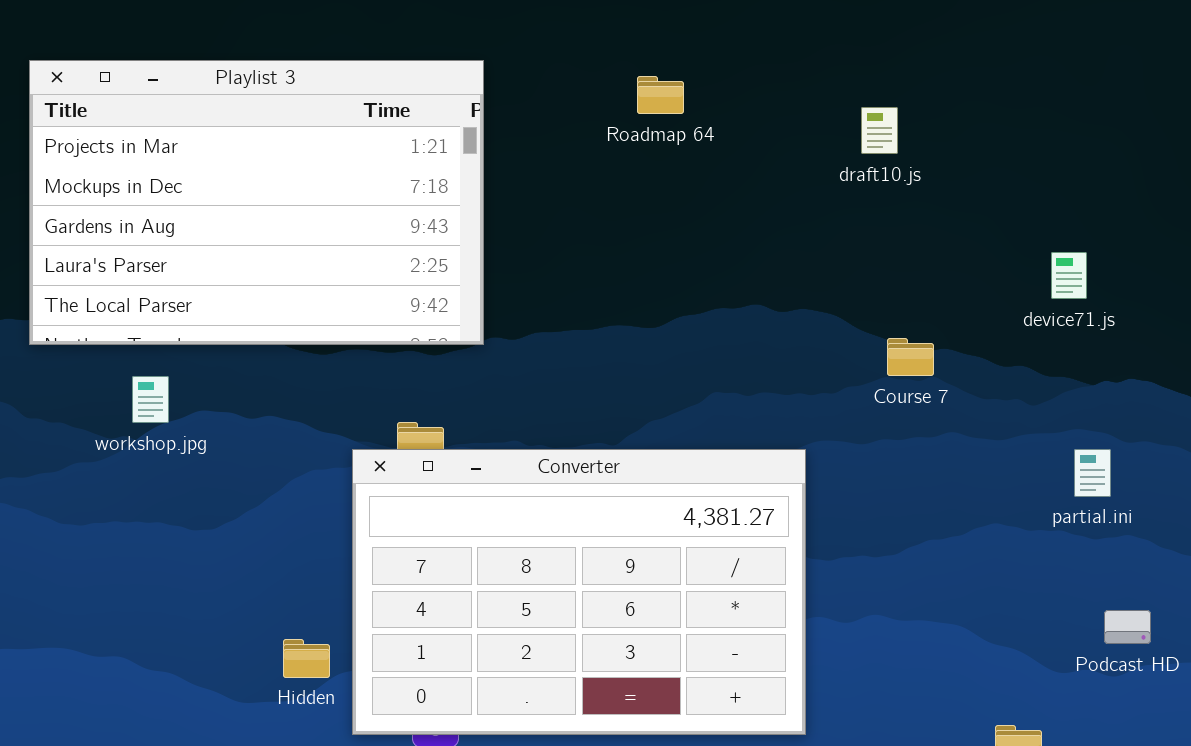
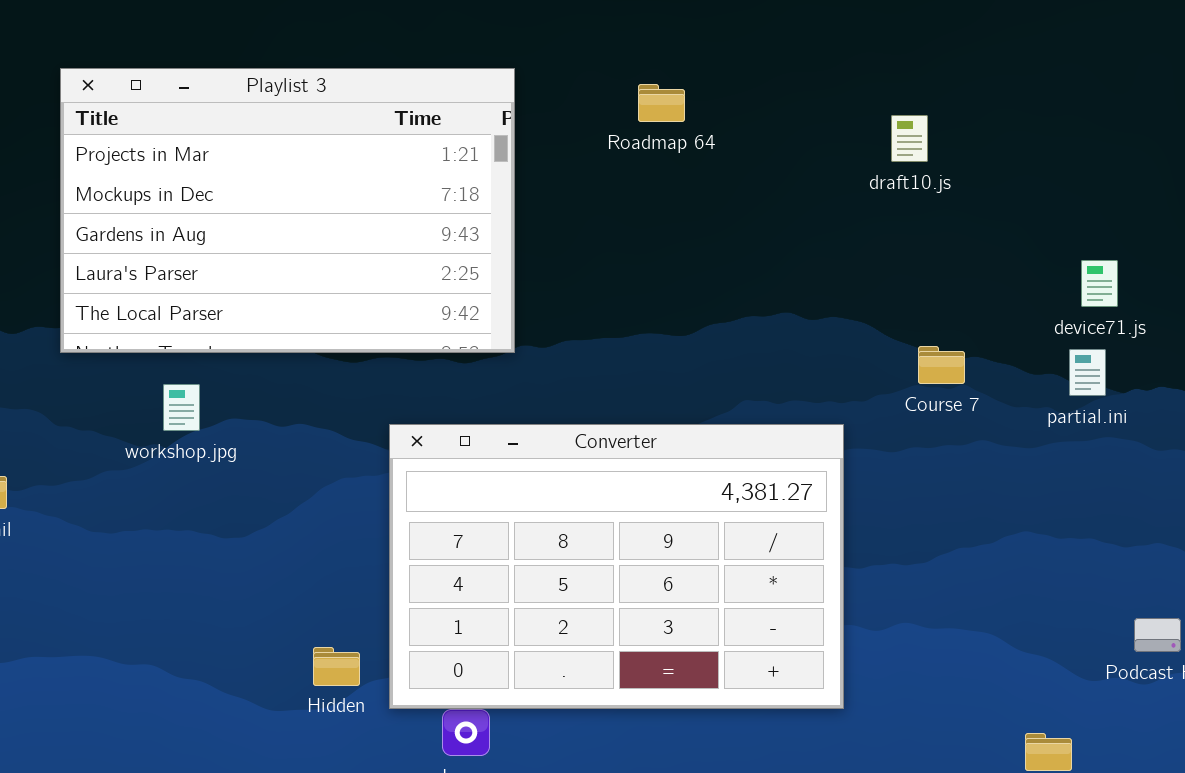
Roadmap 64: [637,76,684,114] -> [638,84,685,122], moved
Converter: [352,449,806,735] -> [389,424,844,709], moved
partial.ini: [1074,449,1111,497] -> [1069,349,1106,396], moved

